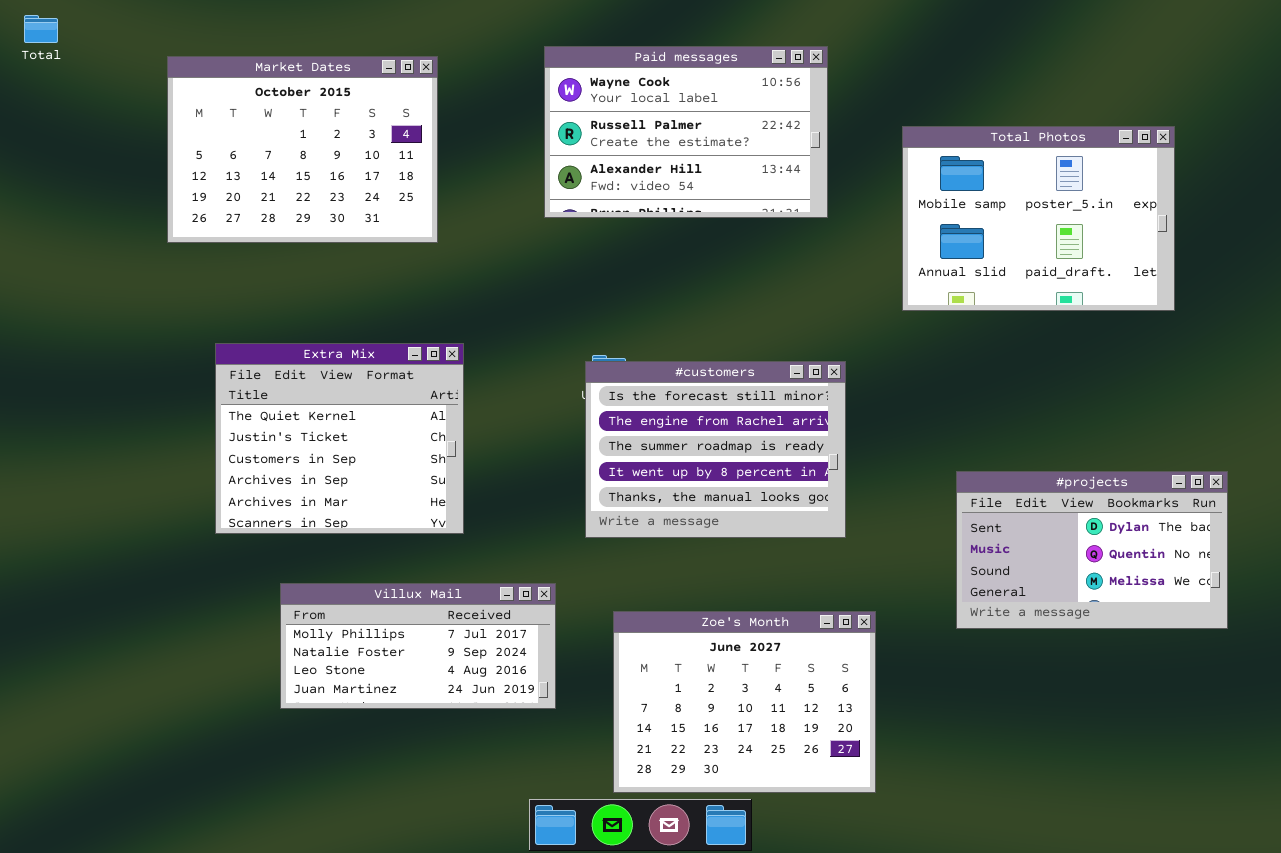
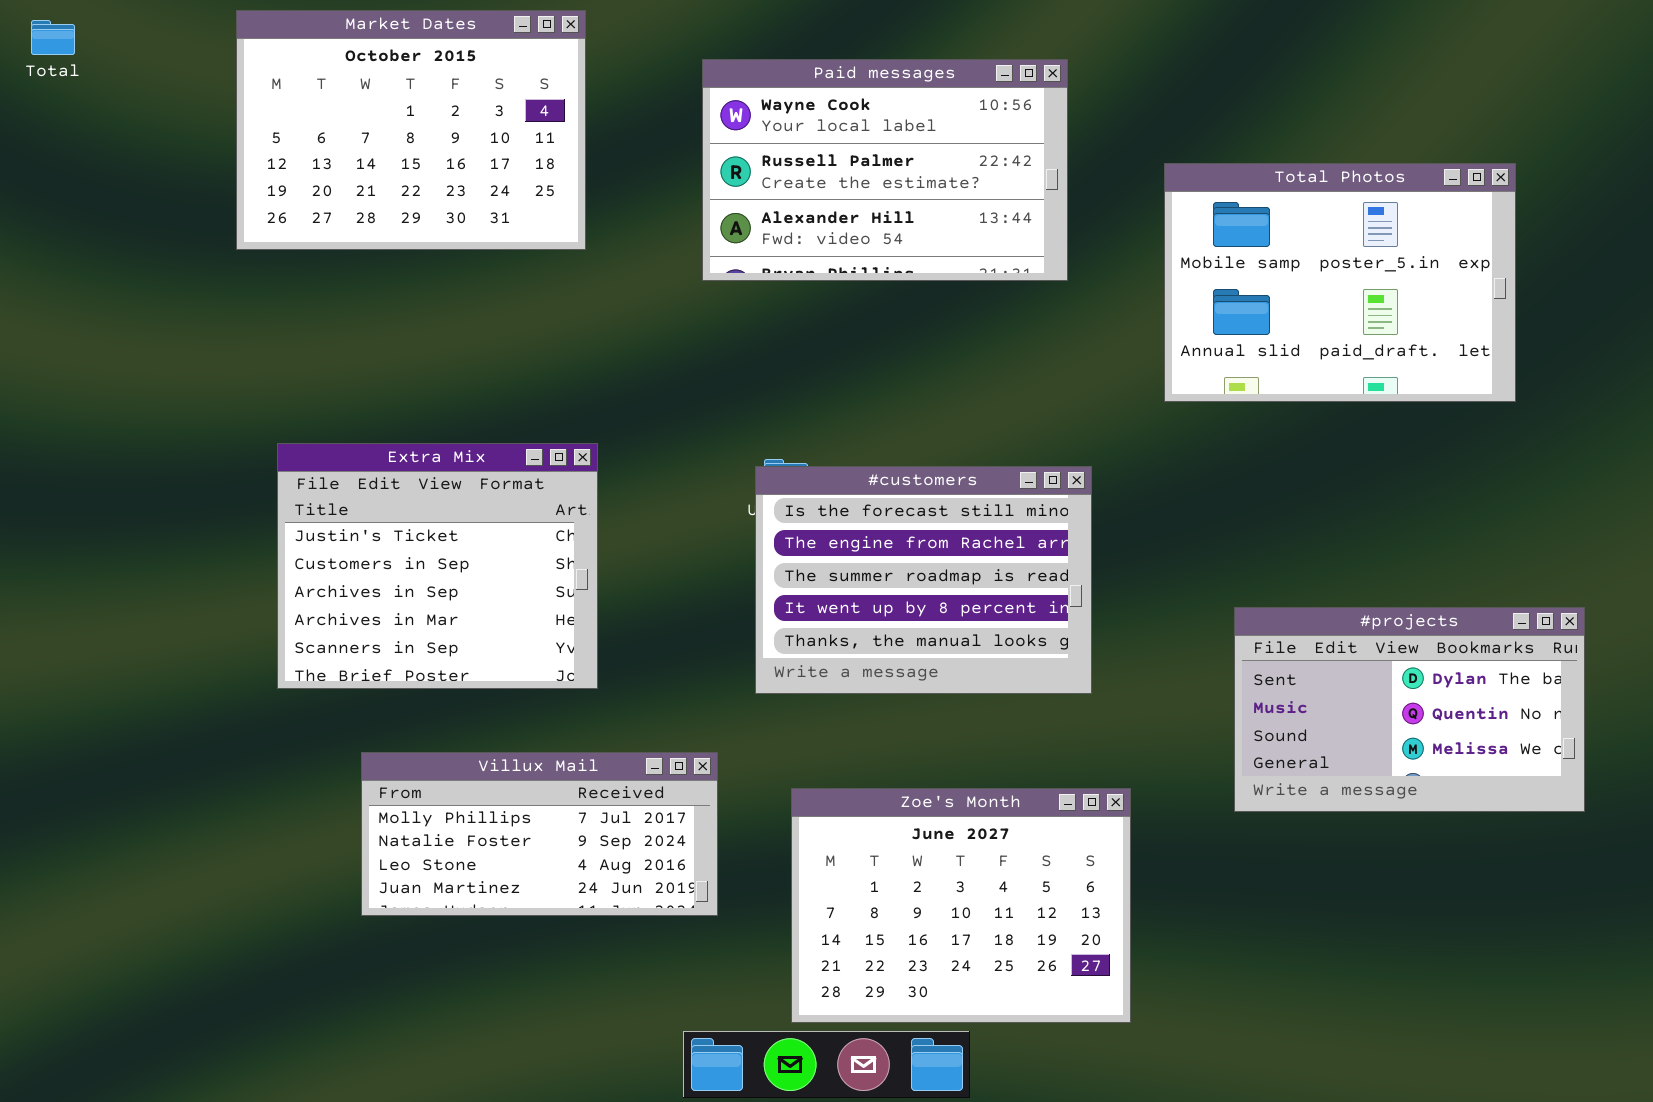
Market Dates: [167,56,438,243] -> [236,10,586,250], moved
Extra Mix: [215,343,464,534] -> [277,443,598,689], scrolled down 1 row

